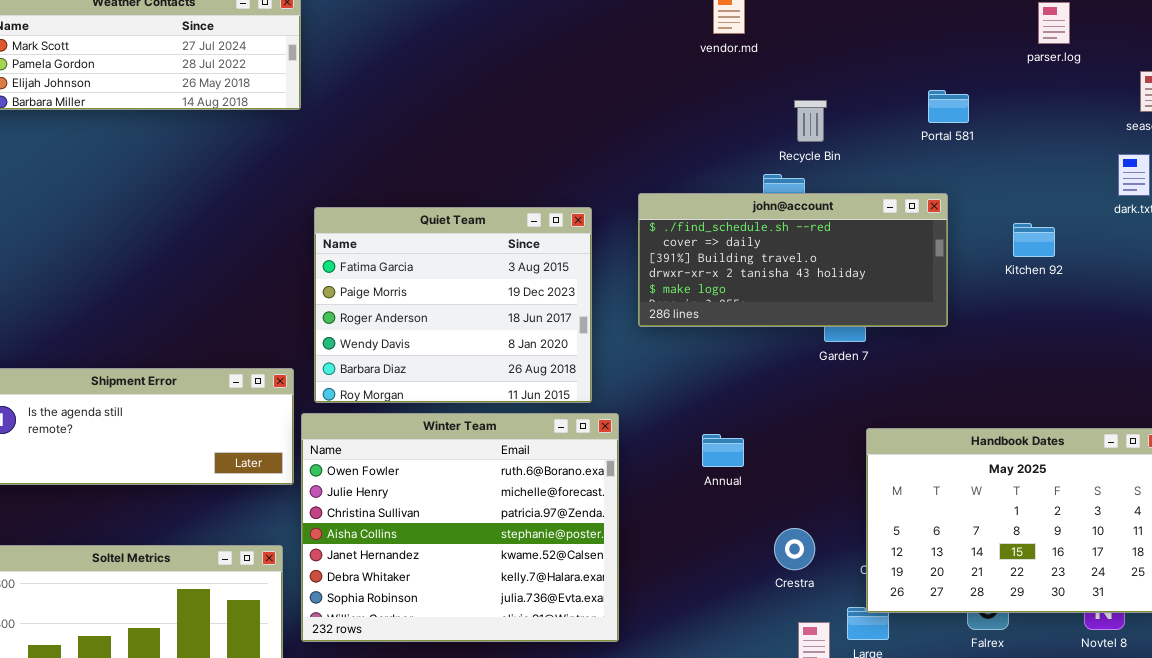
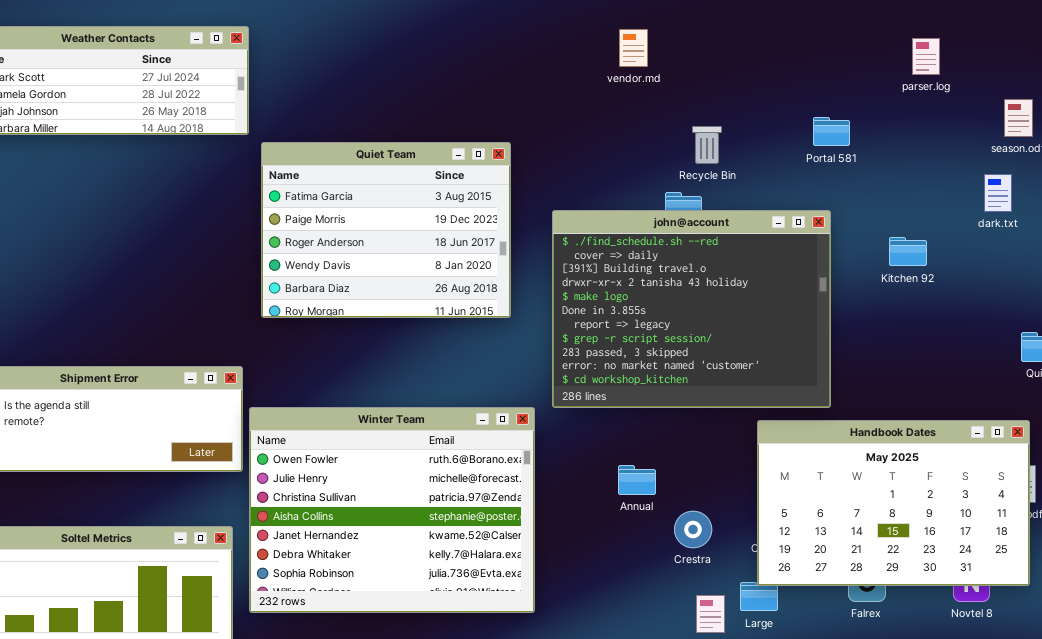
john@account: [638,193,948,327] -> [552,210,831,408], resized
Quiet Team: [314,207,592,403] -> [261,142,511,318], moved
Annual: [702,434,744,467] -> [618,465,656,495], moved

